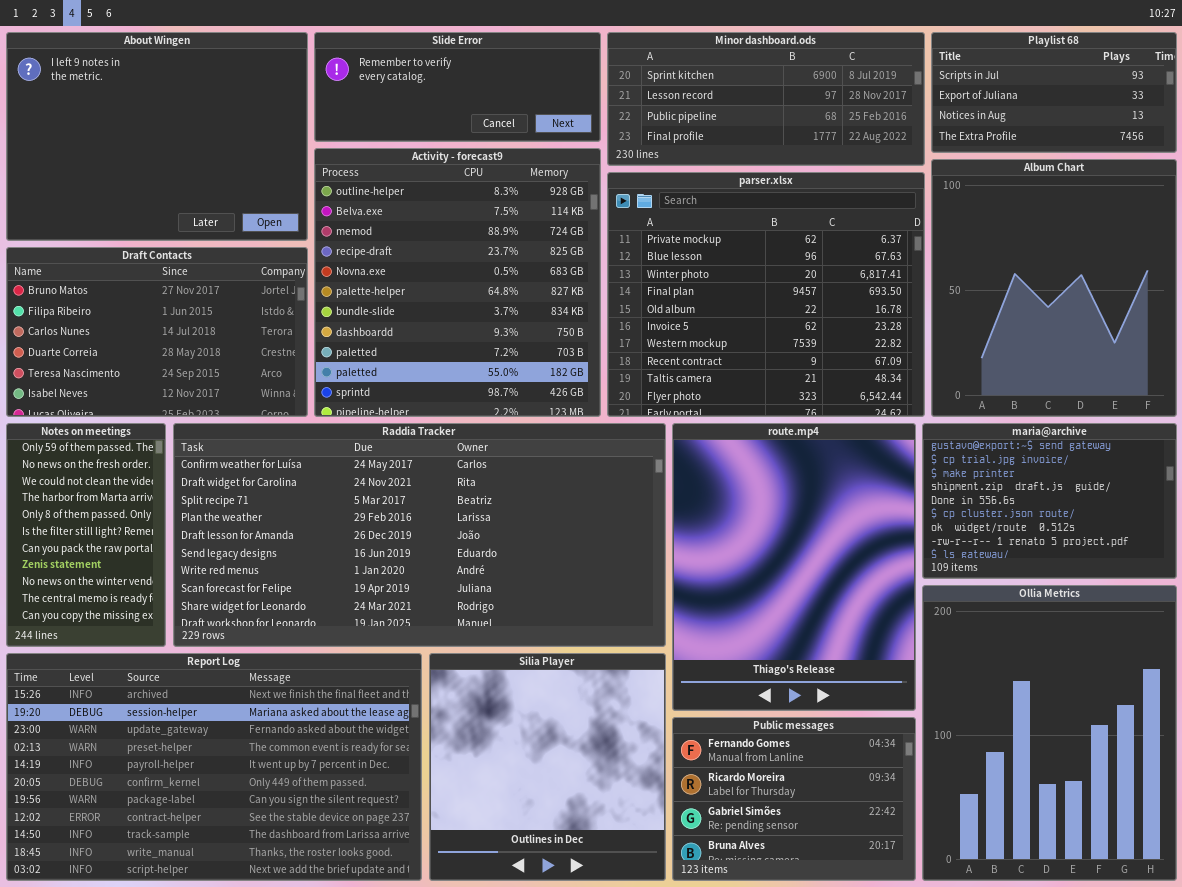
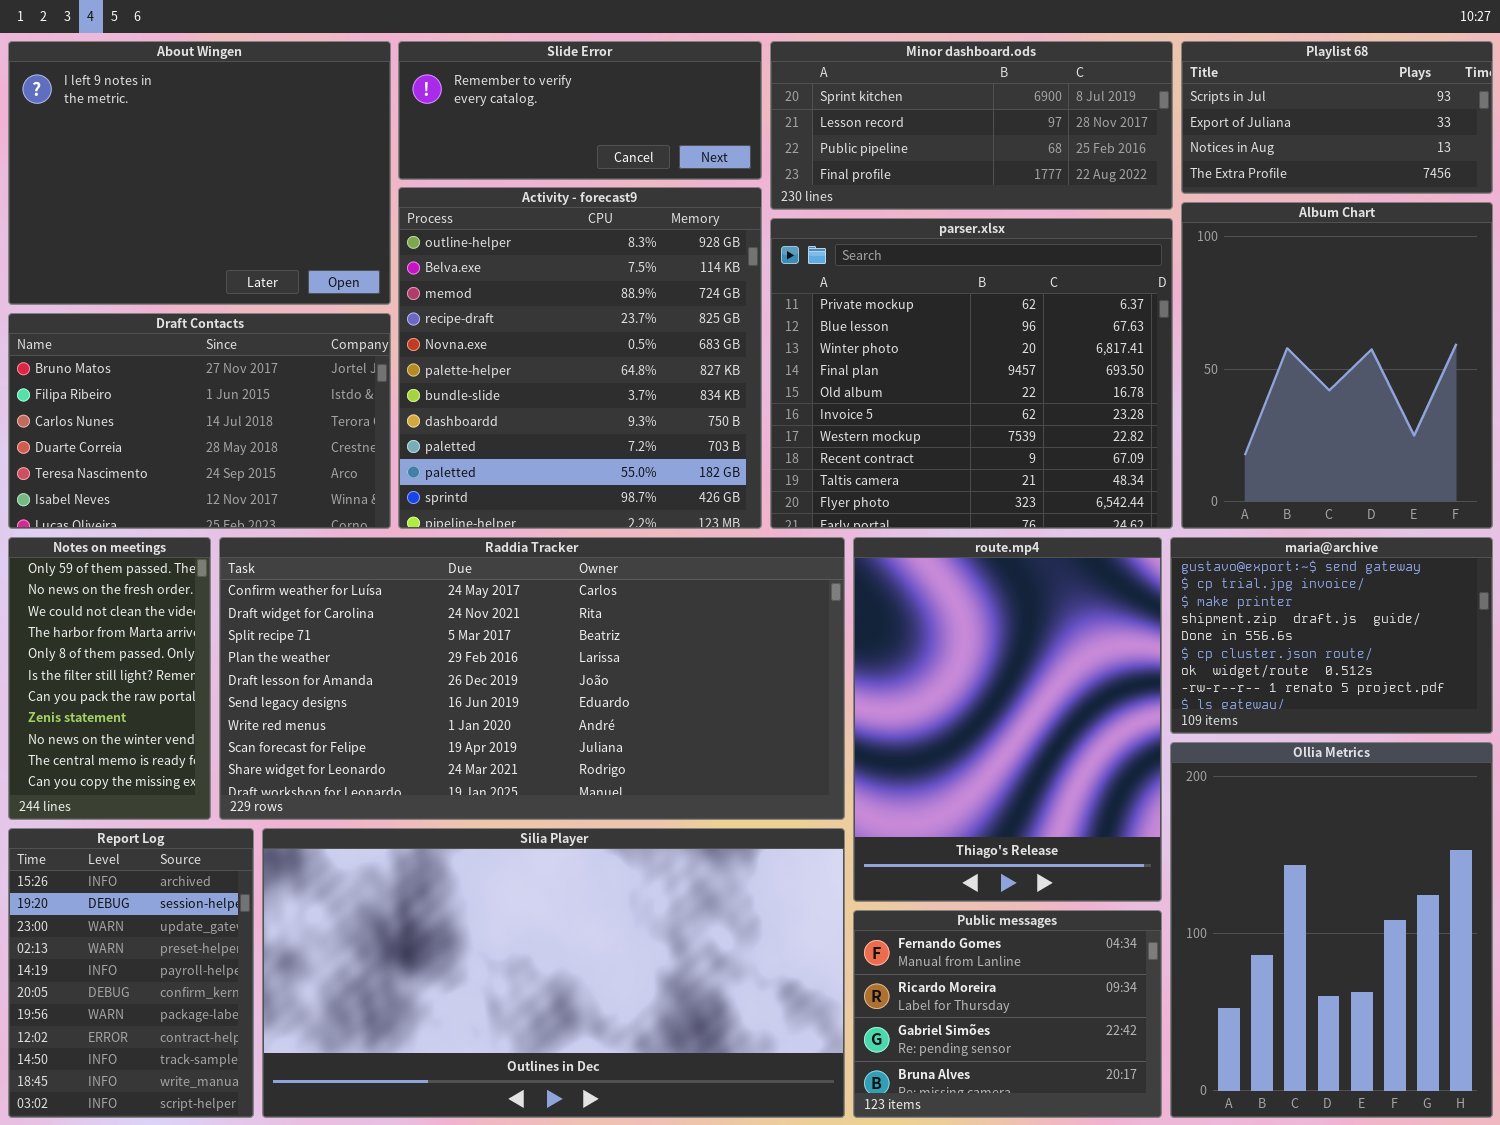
Report Log: [6,653,422,881] -> [8,828,254,1118], resized
Silia Player: [429,653,666,881] -> [262,828,845,1118], resized

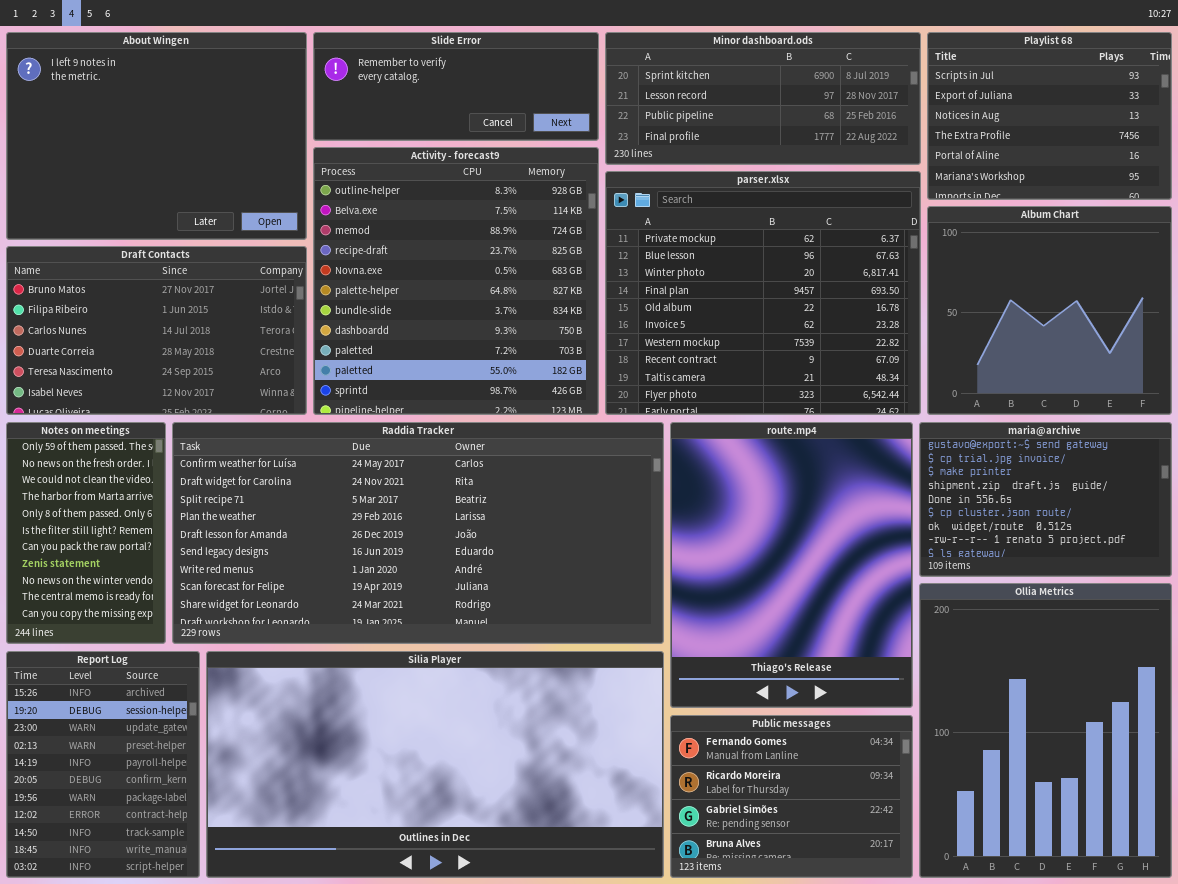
Playlist 68: [1181,41,1493,194] -> [927,32,1172,200], resized
Album Chart: [1181,202,1493,529] -> [927,206,1172,415], resized

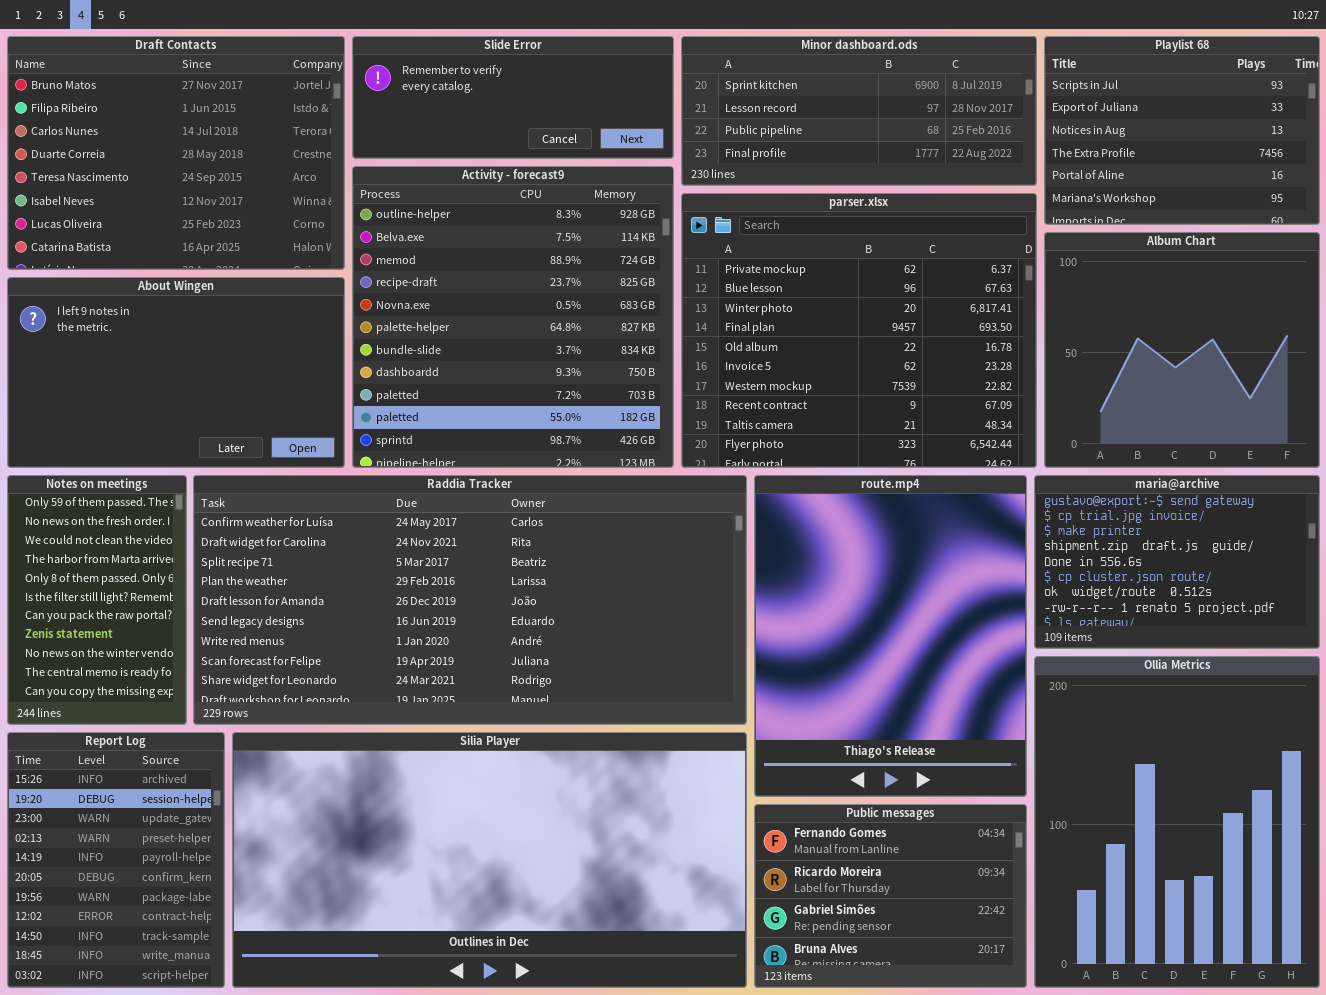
About Wingen: [6,32,307,240] -> [7,277,345,468], moved, resized
Draft Contacts: [6,246,307,415] -> [7,36,345,270], moved, resized

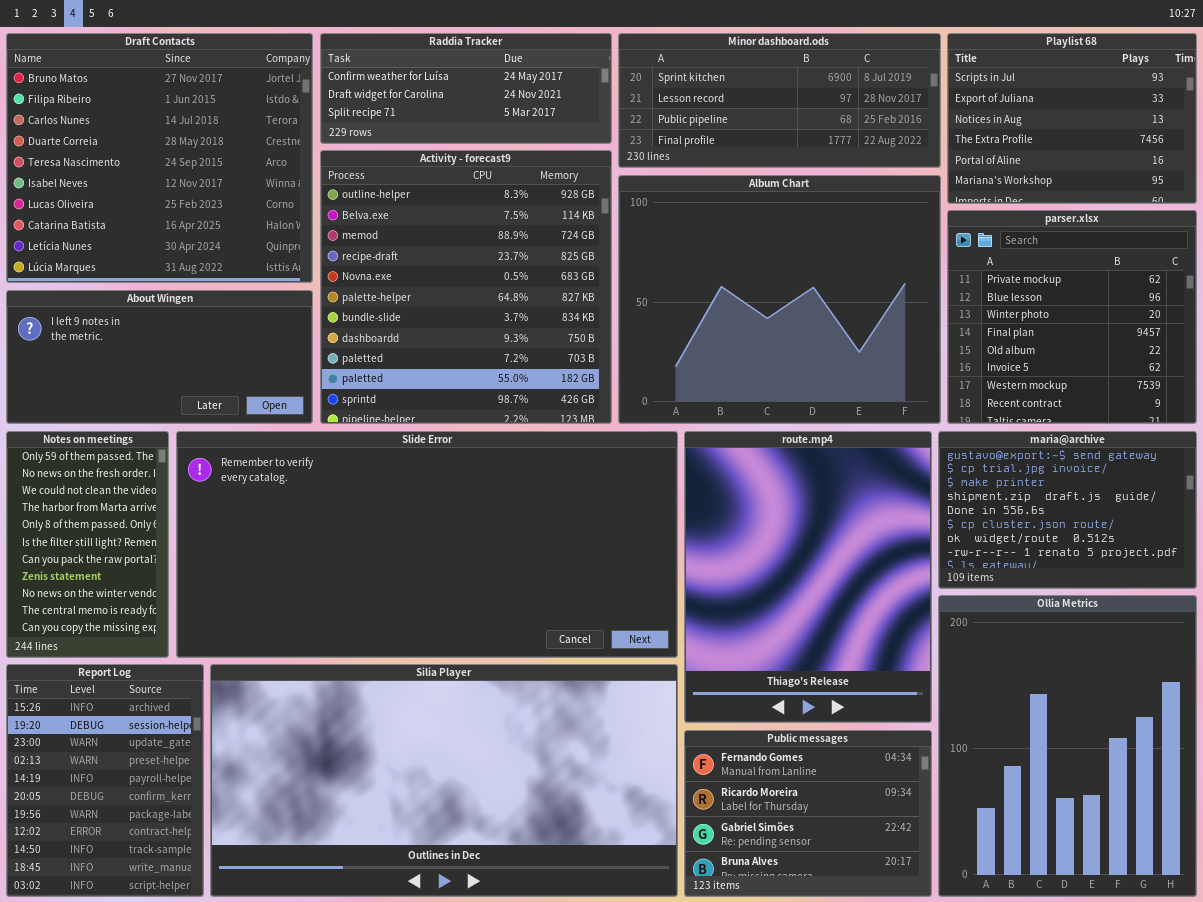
Draft Contacts: [7,36,345,270] -> [6,33,313,283], resized
Slide Error: [352,36,674,159] -> [176,431,678,658], moved, resized
parser.xlsx: [681,193,1037,468] -> [947,210,1197,424], moved, resized
Album Chart: [1044,232,1320,468] -> [618,175,941,424], moved, resized
About Wingen: [7,277,345,468] -> [6,290,313,424], resized
Raddia Tracker: [193,475,747,725] -> [320,33,612,144], moved, resized

